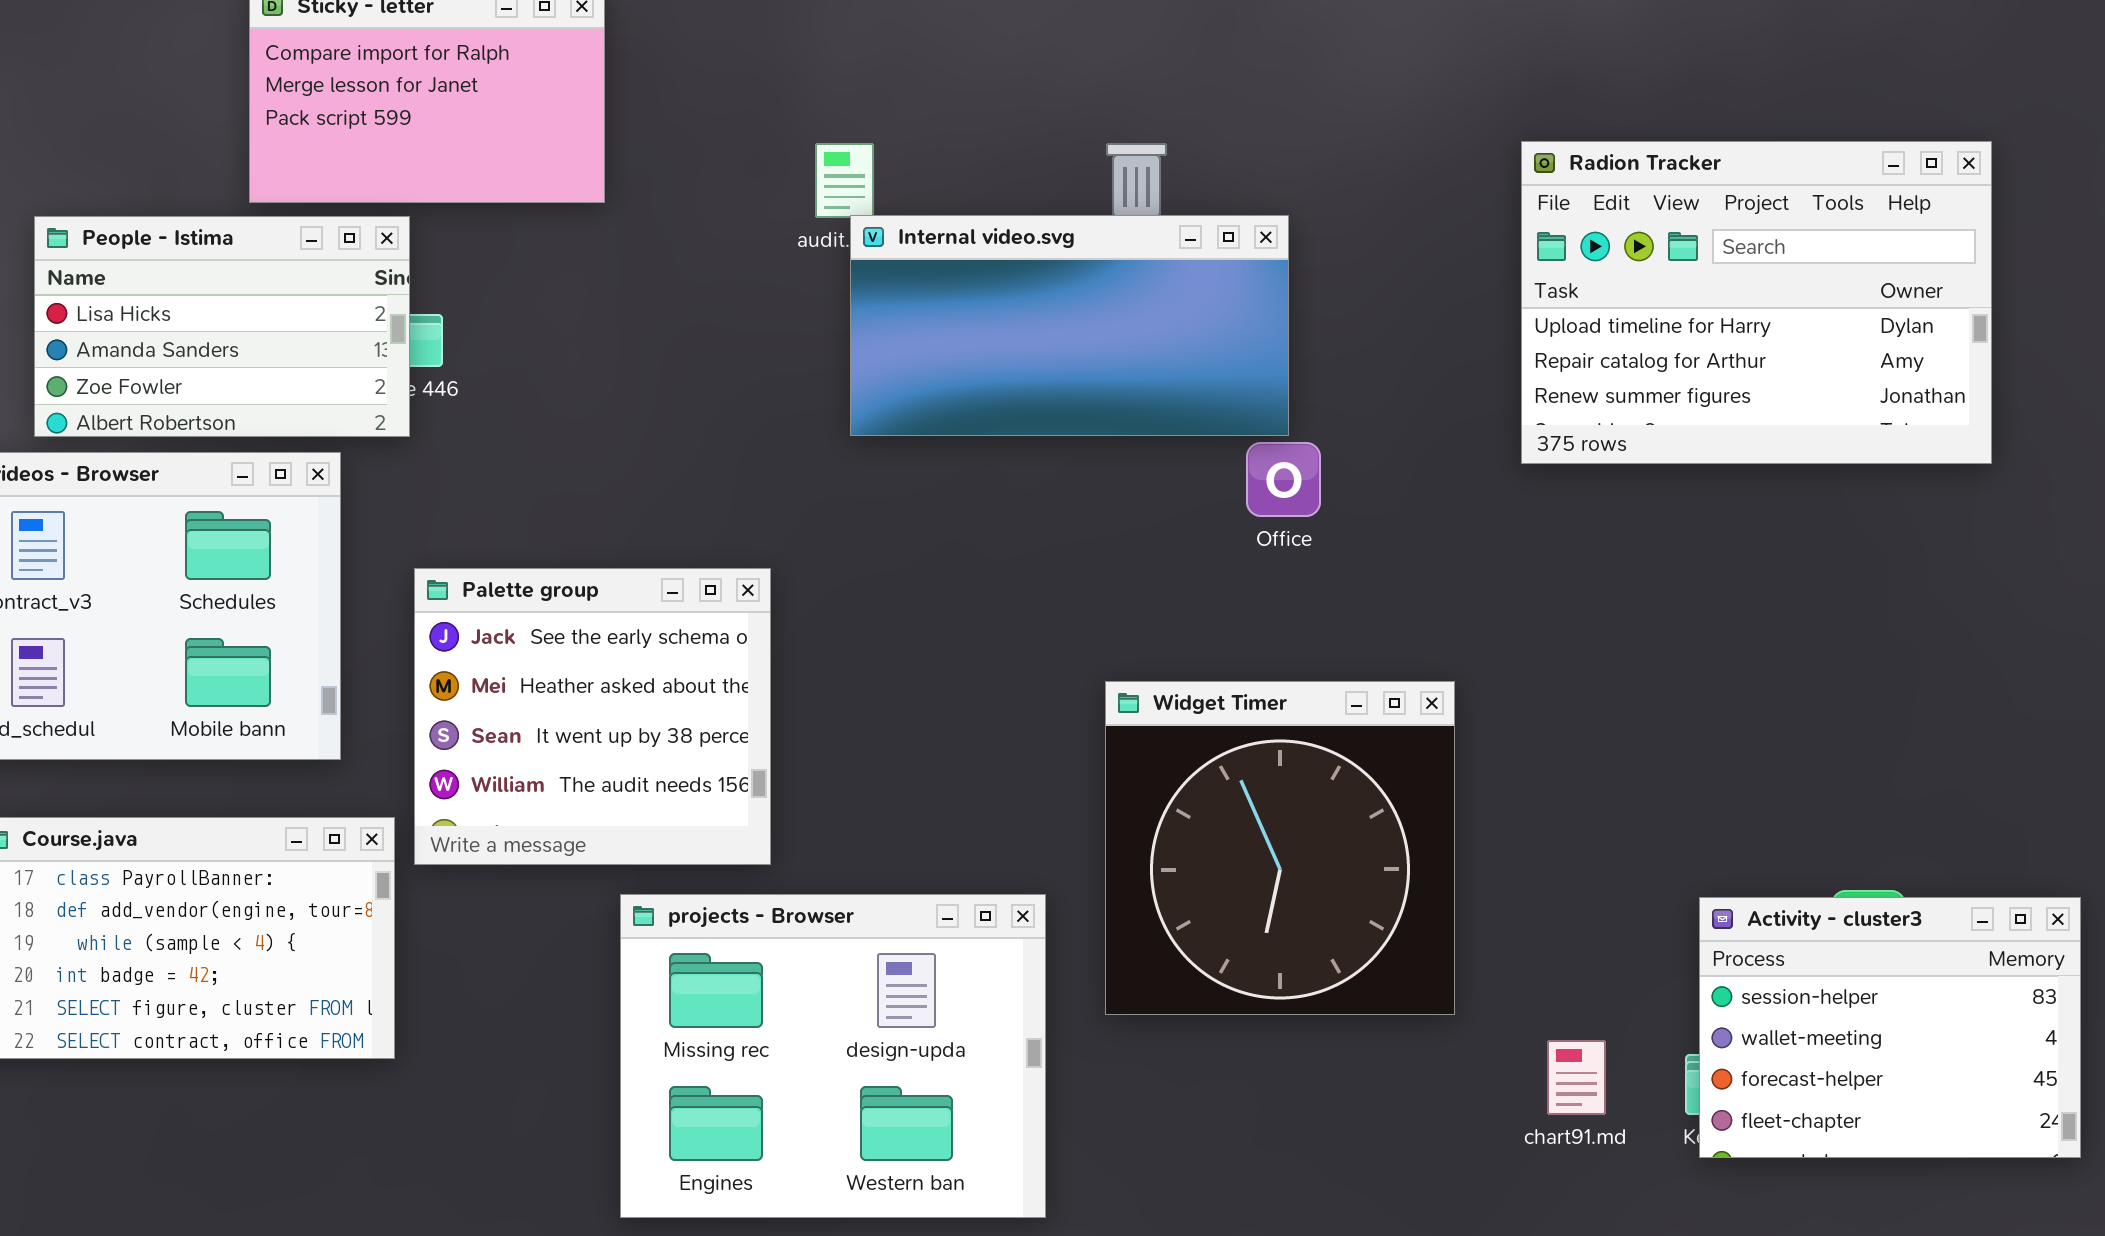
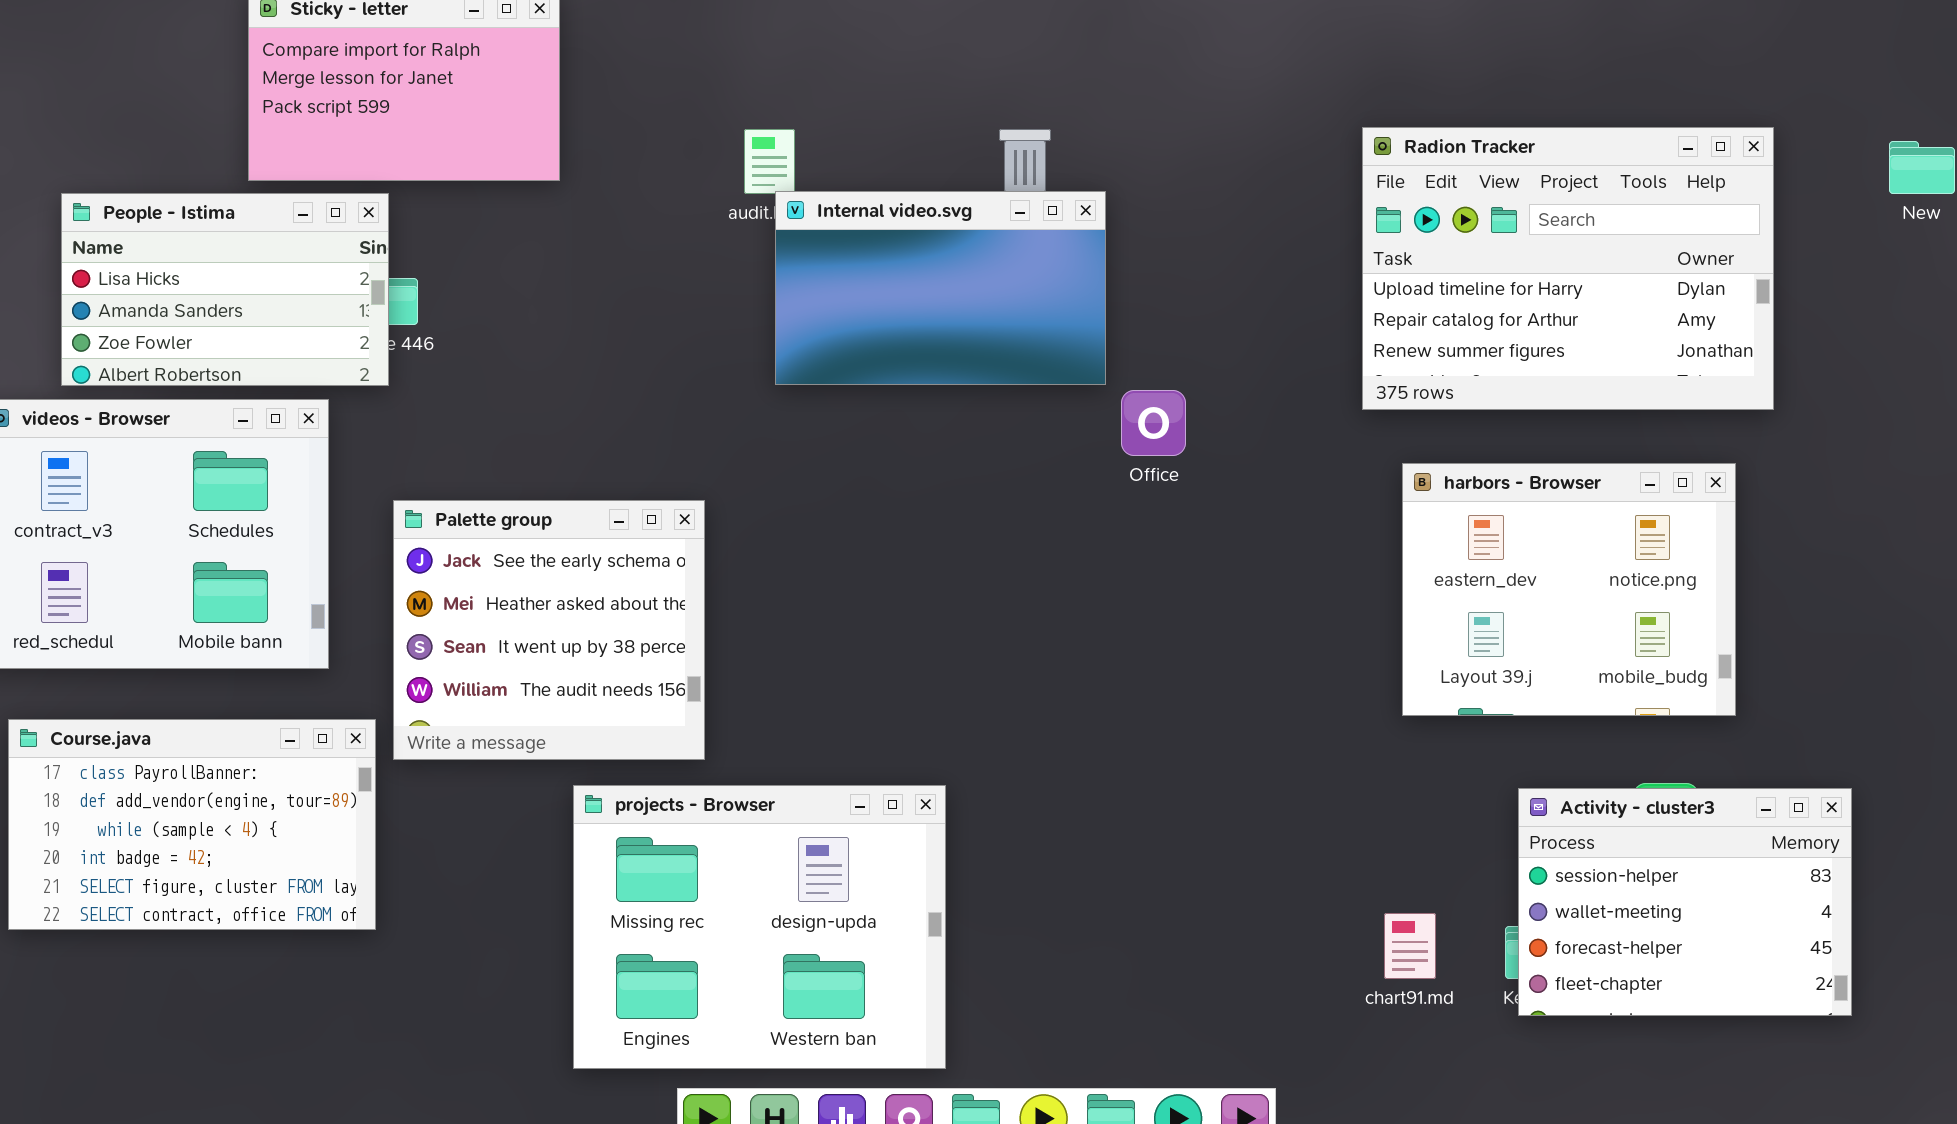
Internal video.svg: [850,215,1289,436] -> [775,191,1106,385], resized
harbors - Browser: none -> [1402,463,1736,716], opened
Widget Timer: [1105,681,1455,1015] -> none, closed

